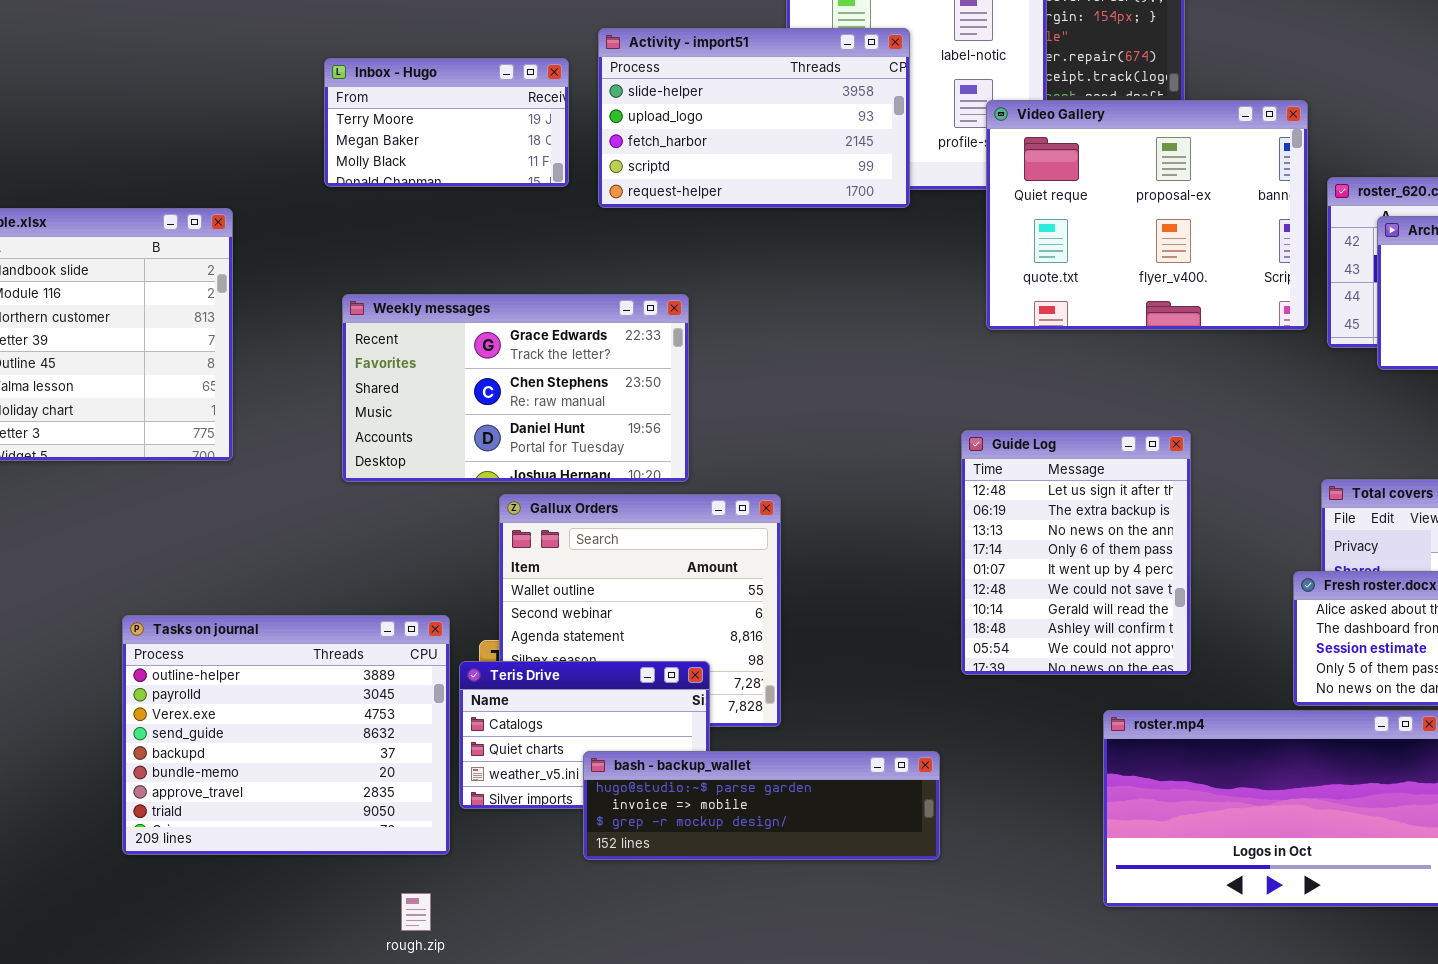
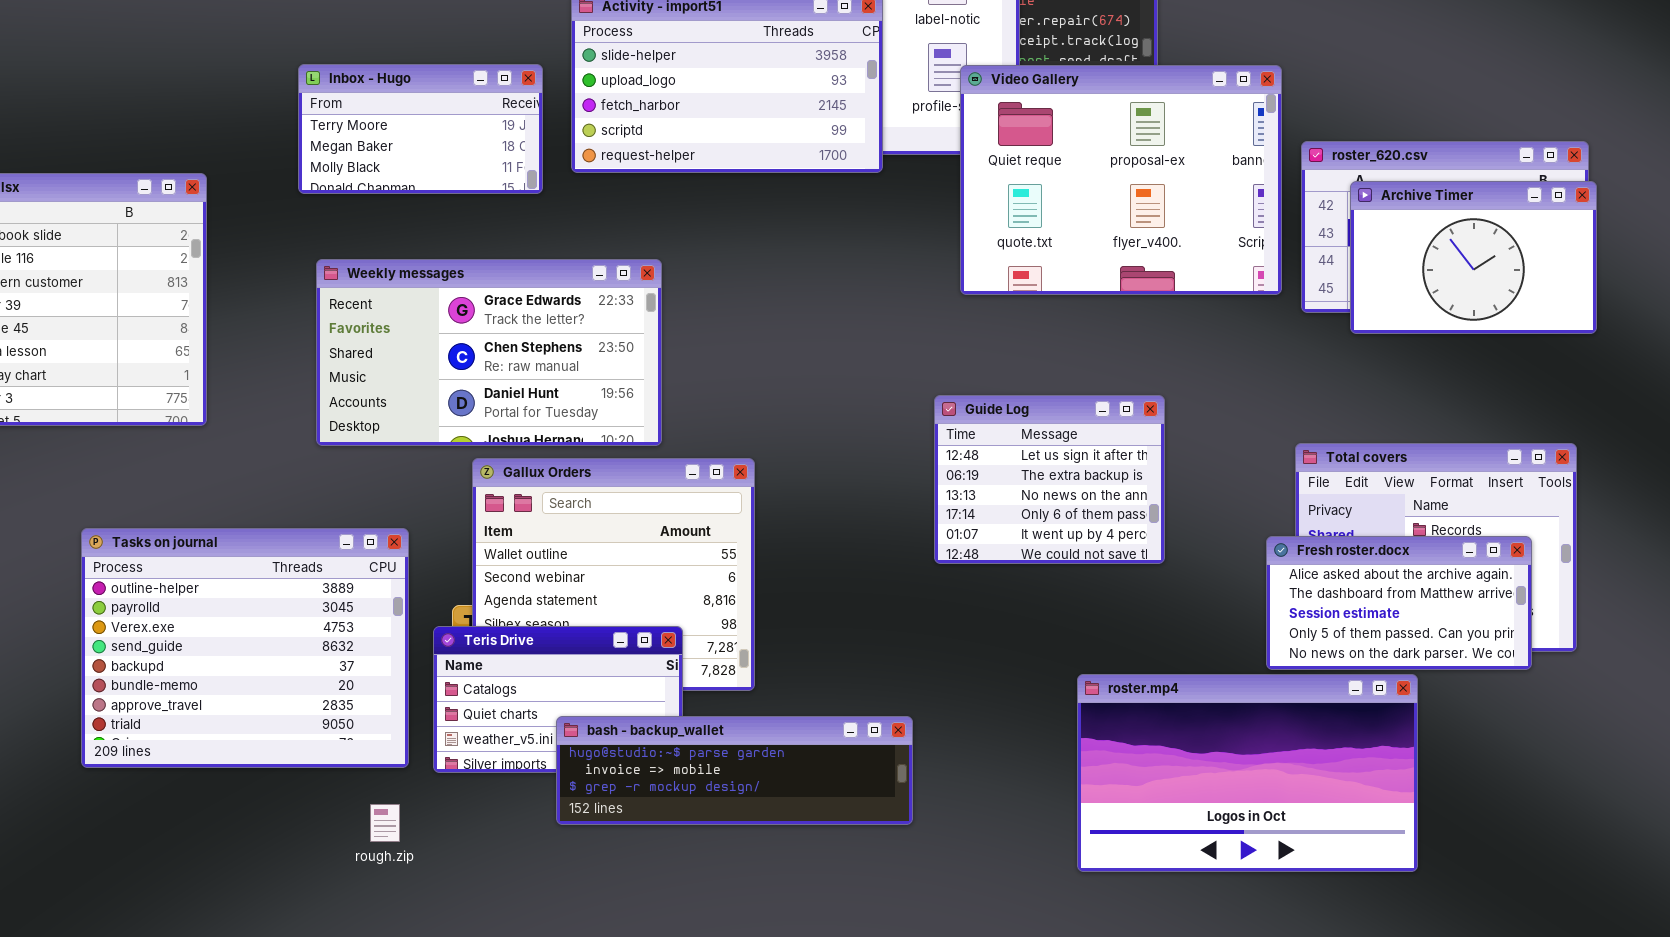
Inbox - Hugo: [324,58,569,187] -> [298,64,543,194], moved
Guide Log: [961,430,1191,675] -> [934,395,1165,564], resized
Tasks on journal: [122,615,450,855] -> [81,528,409,768], moved
rough.zip: [401,893,431,931] -> [370,804,400,842], moved

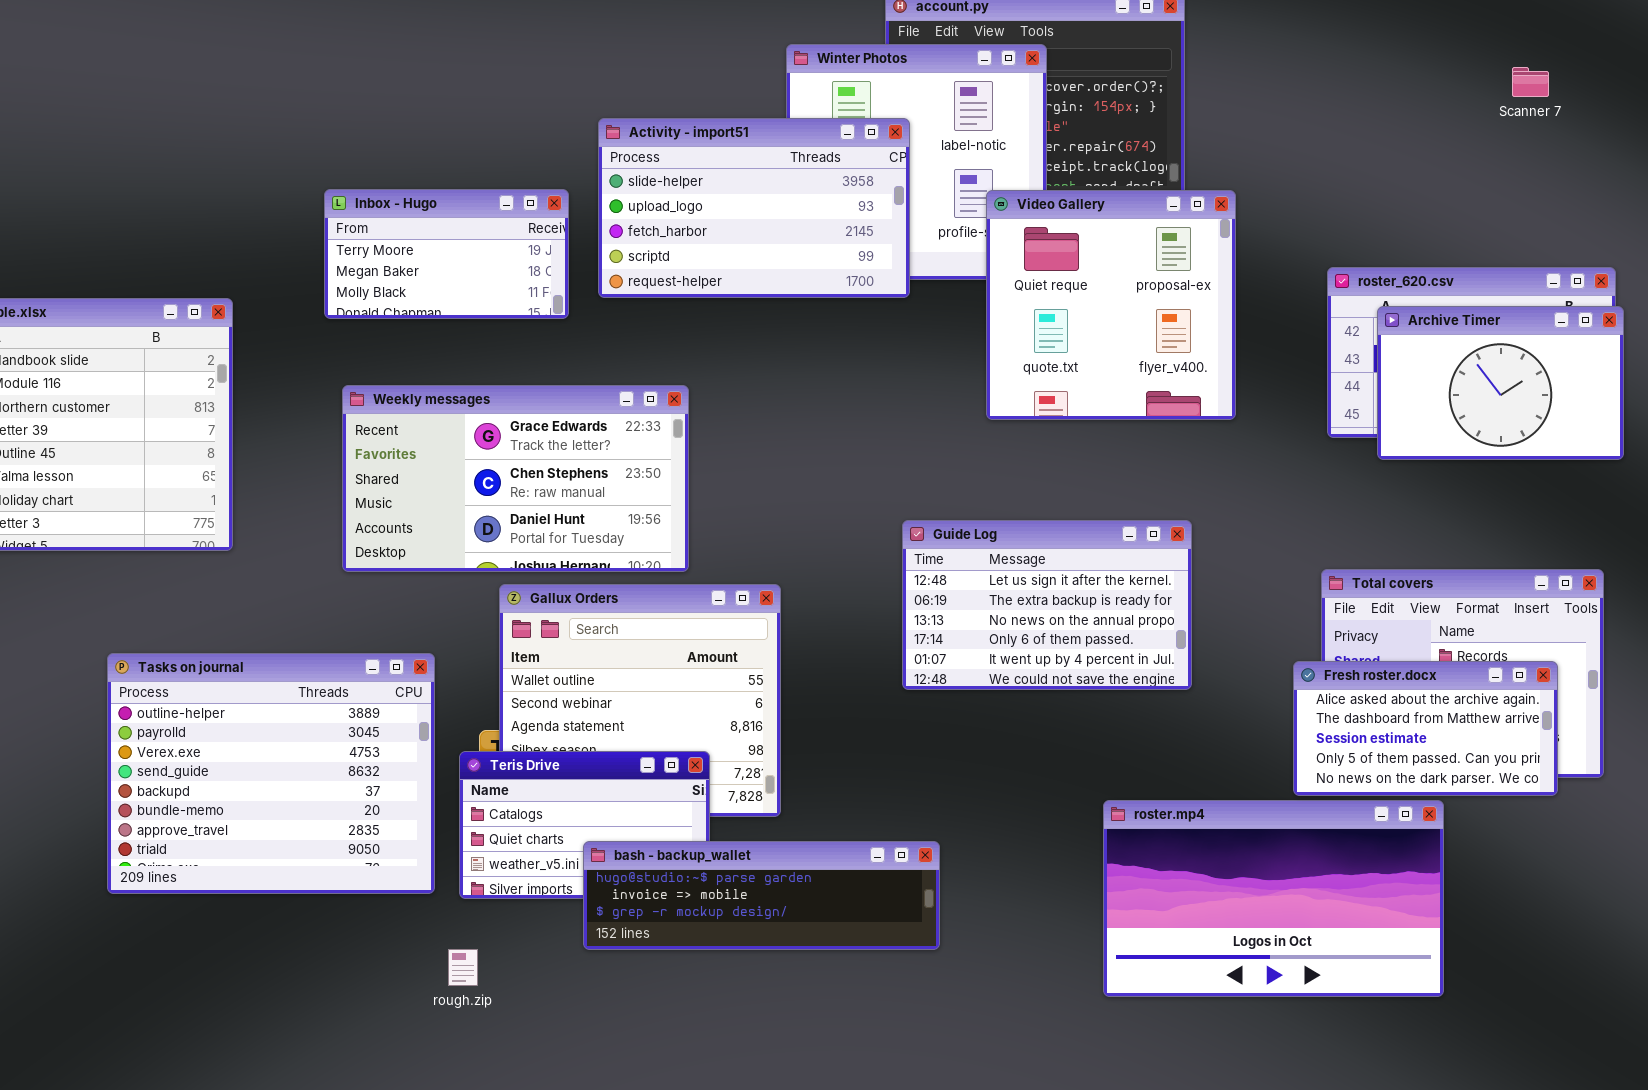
Video Gallery: [960,65,1282,295] -> [986,190,1236,420], resized
Guide Log: [934,395,1165,564] -> [902,520,1192,690], resized
rough.zip: [370,804,400,842] -> [448,949,478,986], moved

